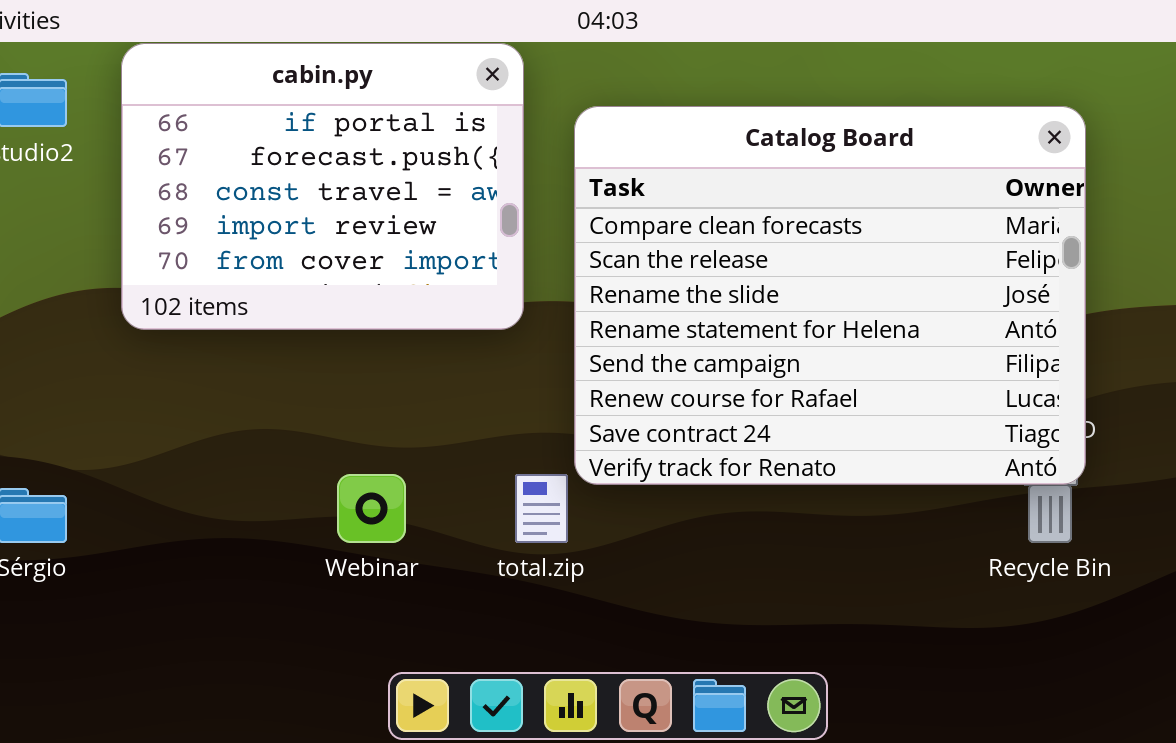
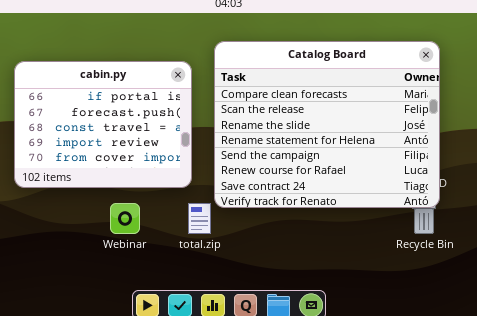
cabin.py: [121,43,524,330] -> [14,61,192,188], moved

